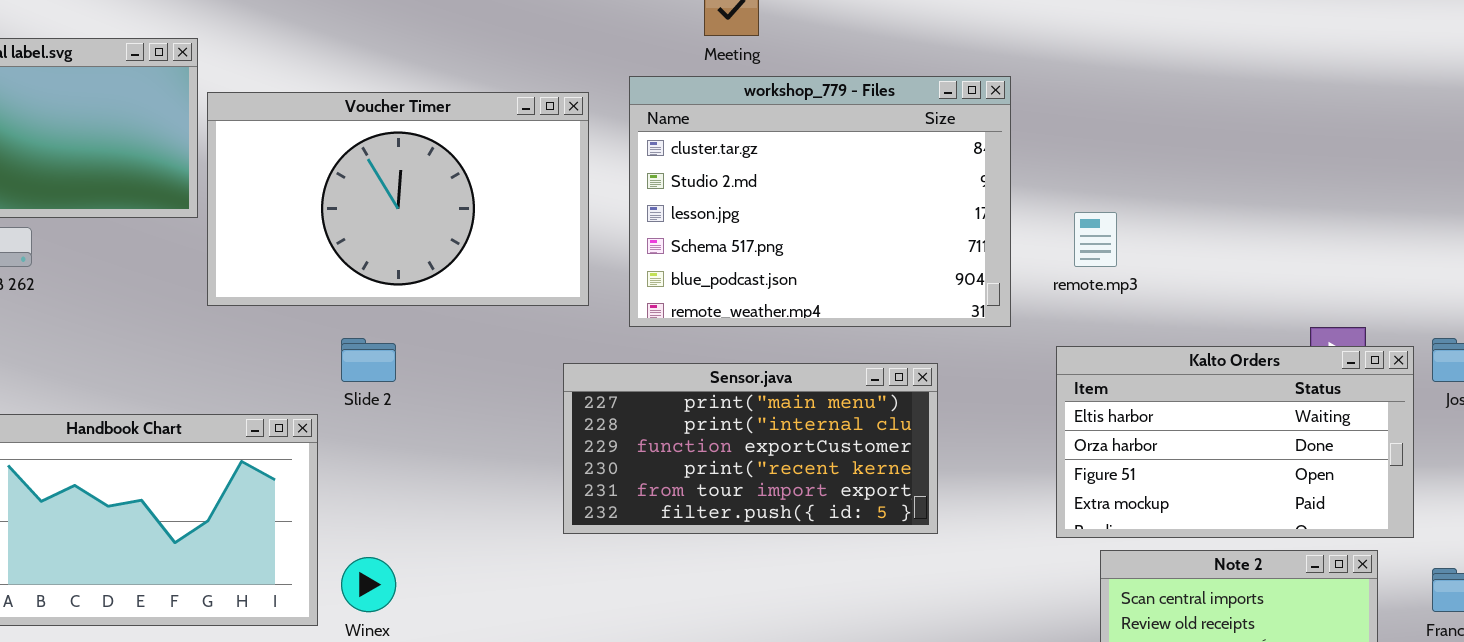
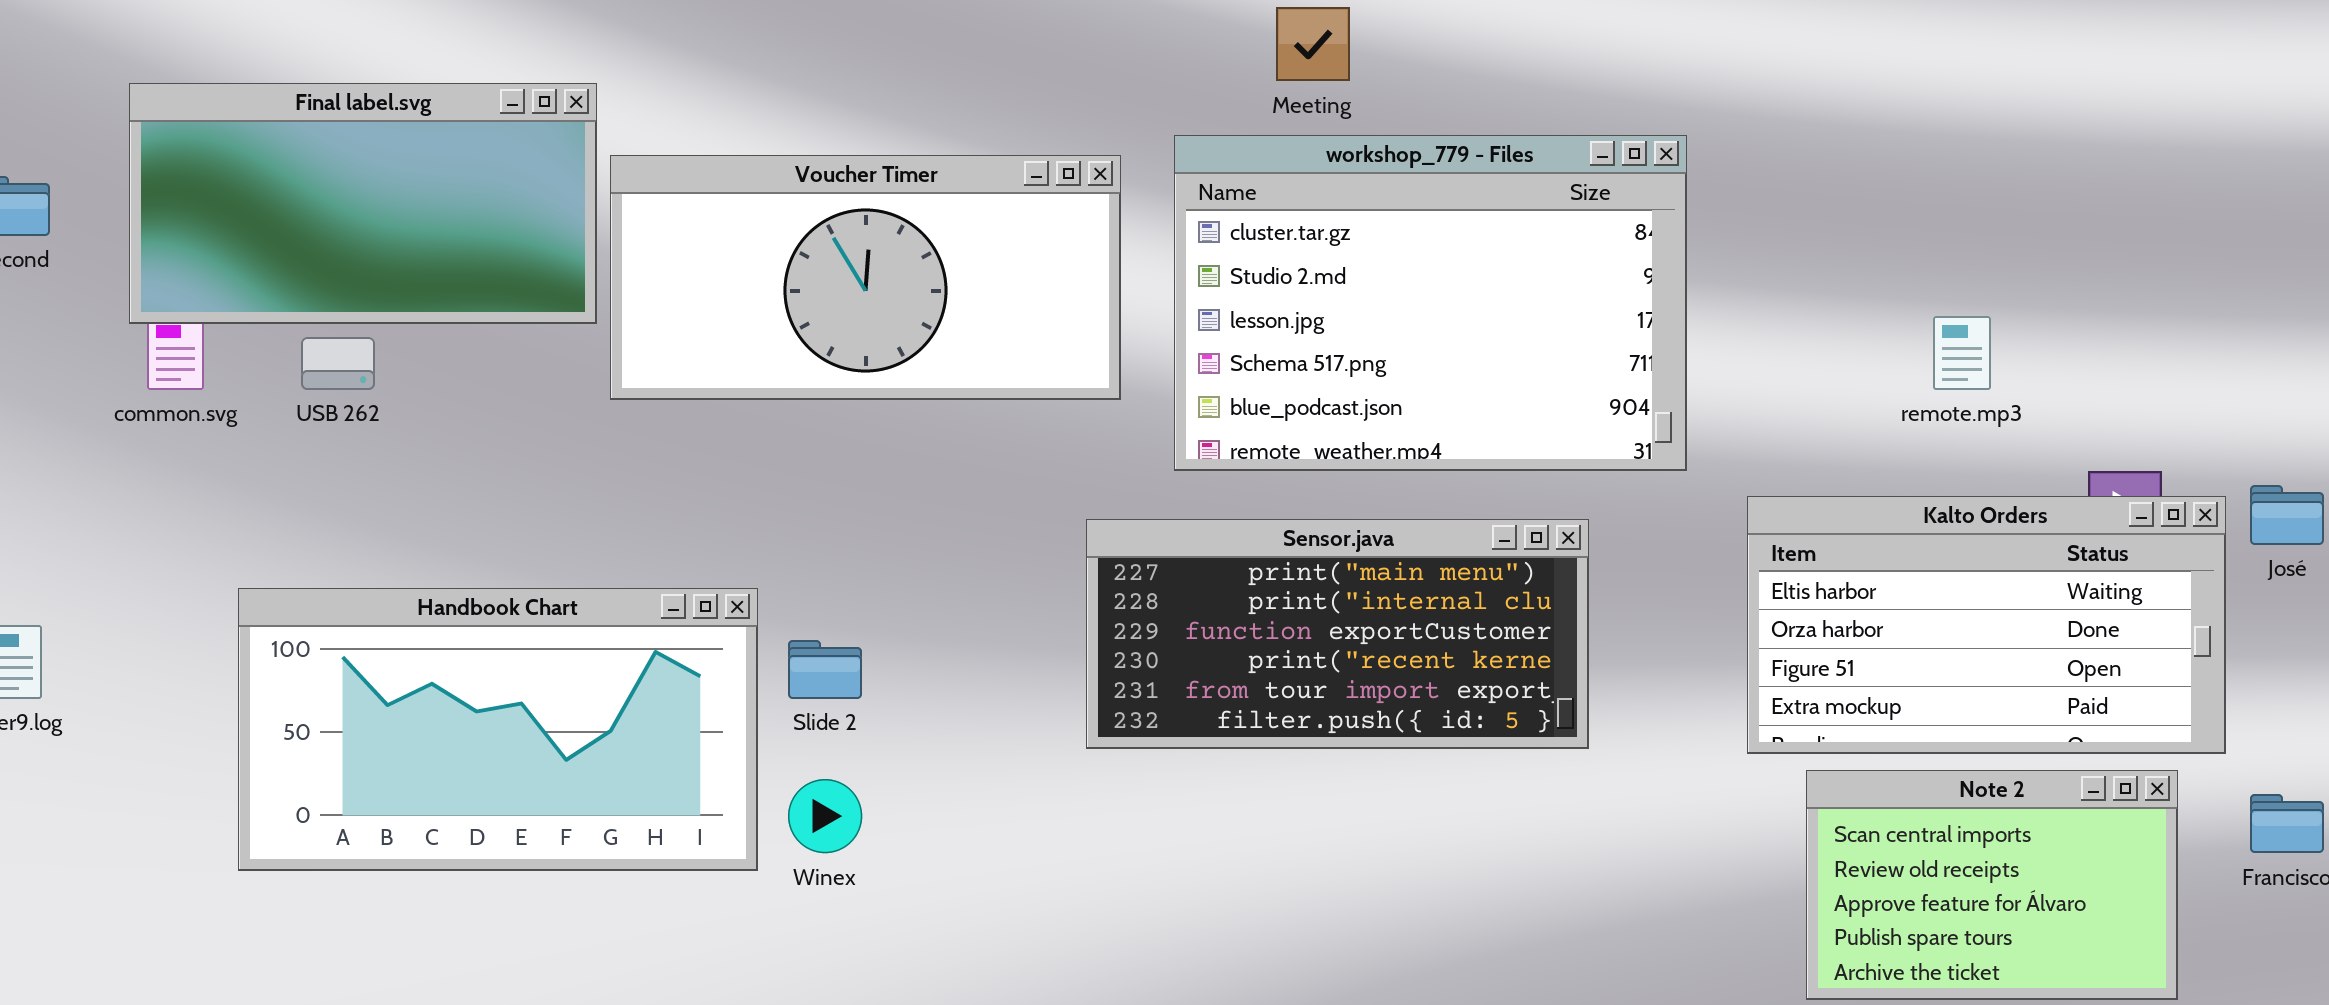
Voucher Timer: [207,92,589,306] -> [610,155,1121,400], resized
remote.mp3: [1074,212,1117,267] -> [1933,316,1991,390], moved
Slide 2: [341,338,396,382] -> [788,640,862,699], moved

